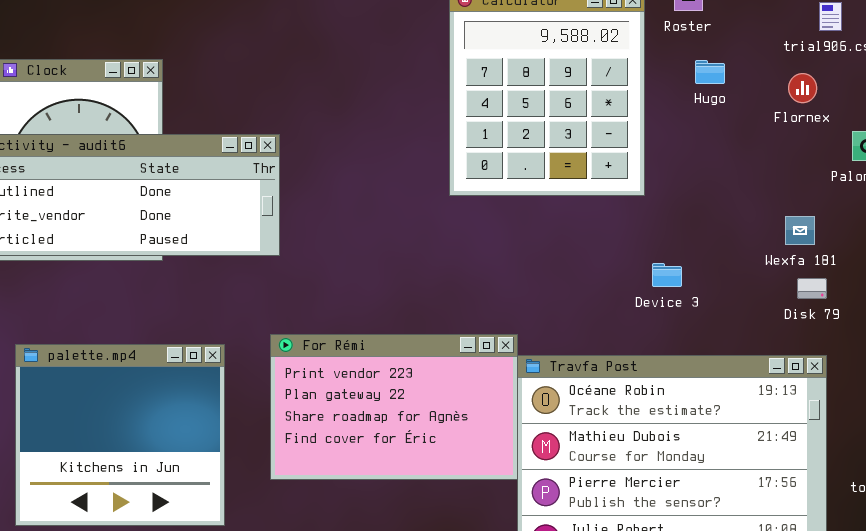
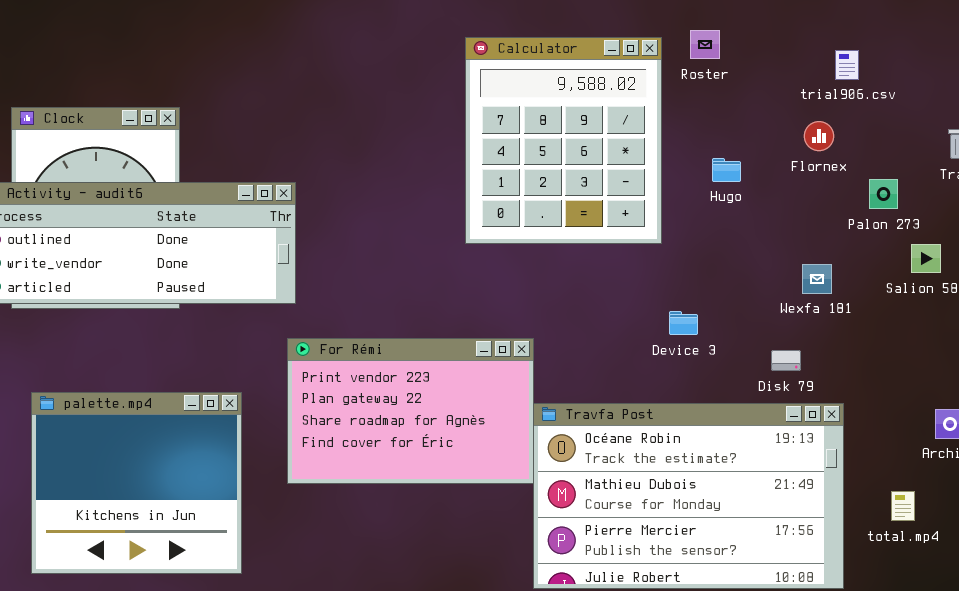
Hugo: [695,60,725,84] -> [712,158,741,182], moved
Disk 79: [797,278,827,299] -> [771,350,801,371], moved
For Rémi: [270,334,518,480] -> [287,338,534,484], moved

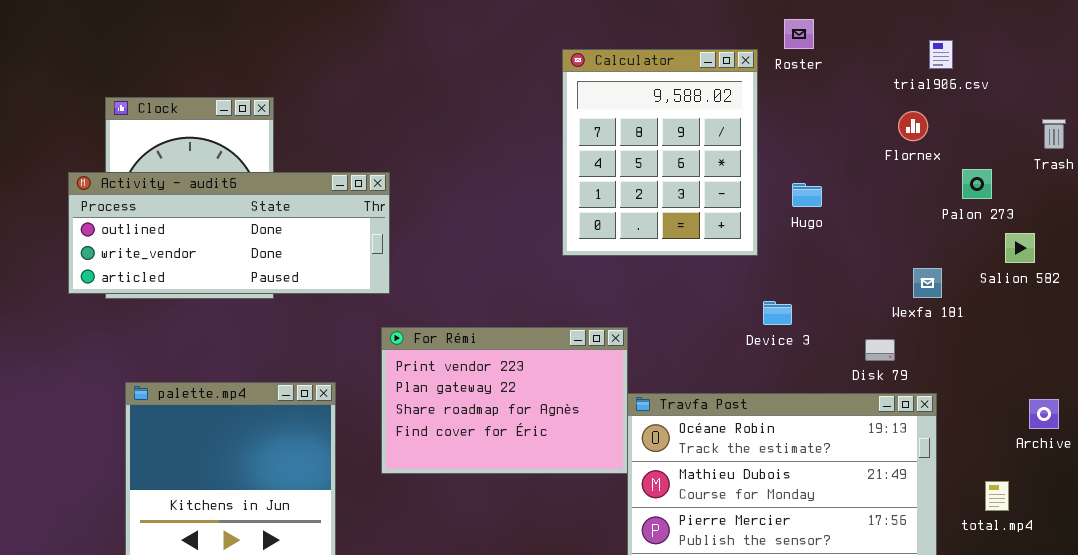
Calculator: [465,37,662,244] -> [562,49,758,256], moved
Hugo: [712,158,741,182] -> [792,183,822,207], moved
Wexfa 181: [802,264,832,294] -> [913,268,942,298], moved

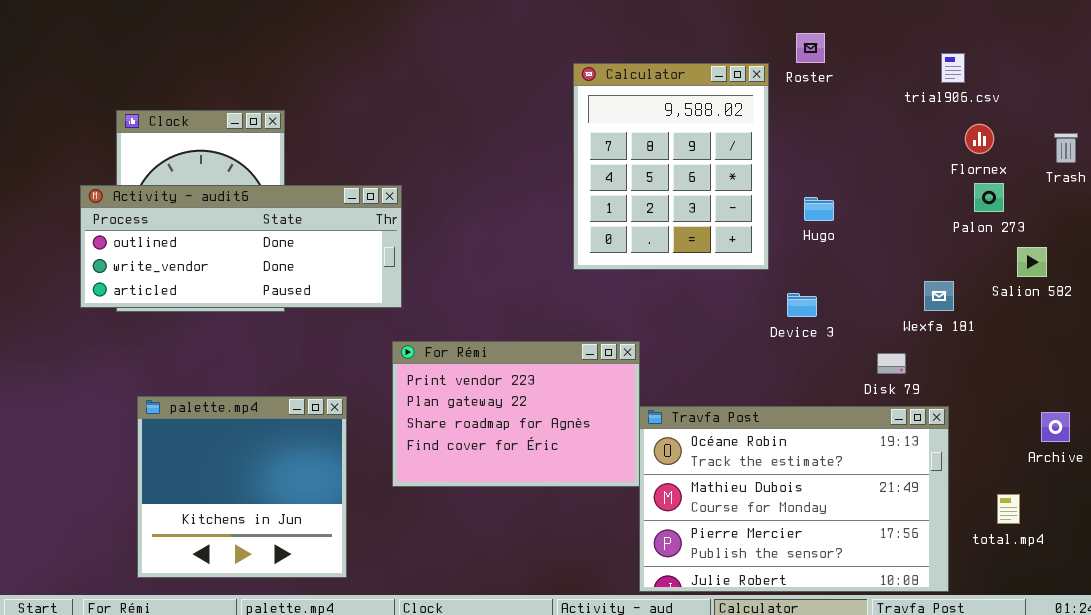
Flornex: [898,111,928,141] -> [965,124,994,154], moved
Device 3: [763,301,792,325] -> [787,293,817,317], moved

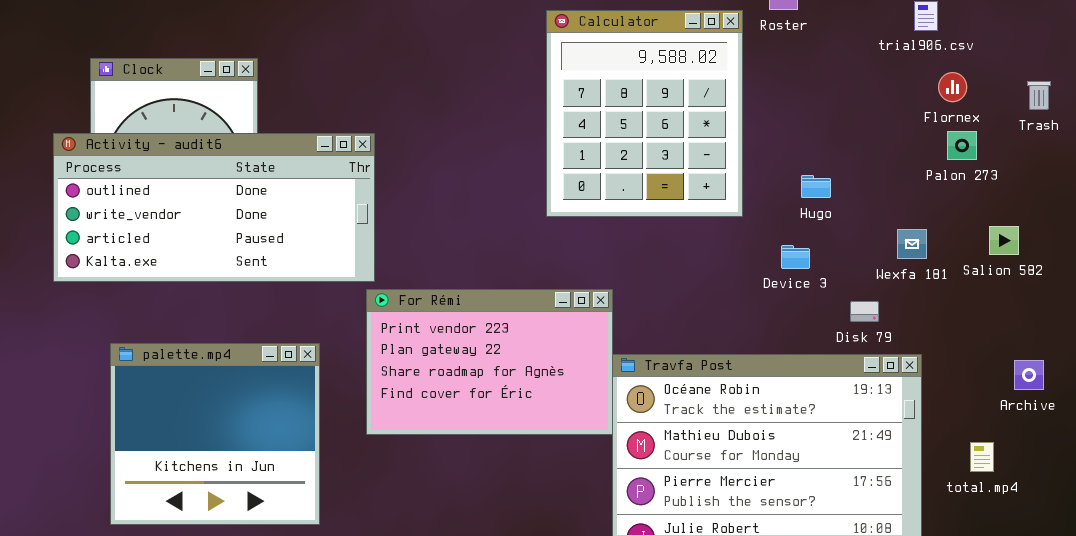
Activity - audit6: [80,185,402,308] -> [53,133,375,282], resized
Hugo: [804,197,834,221] -> [801,175,831,198], moved
Salion 582: [1017,247,1047,277] -> [989,226,1019,255], moved
Device 3: [787,293,817,317] -> [781,245,810,269], moved

